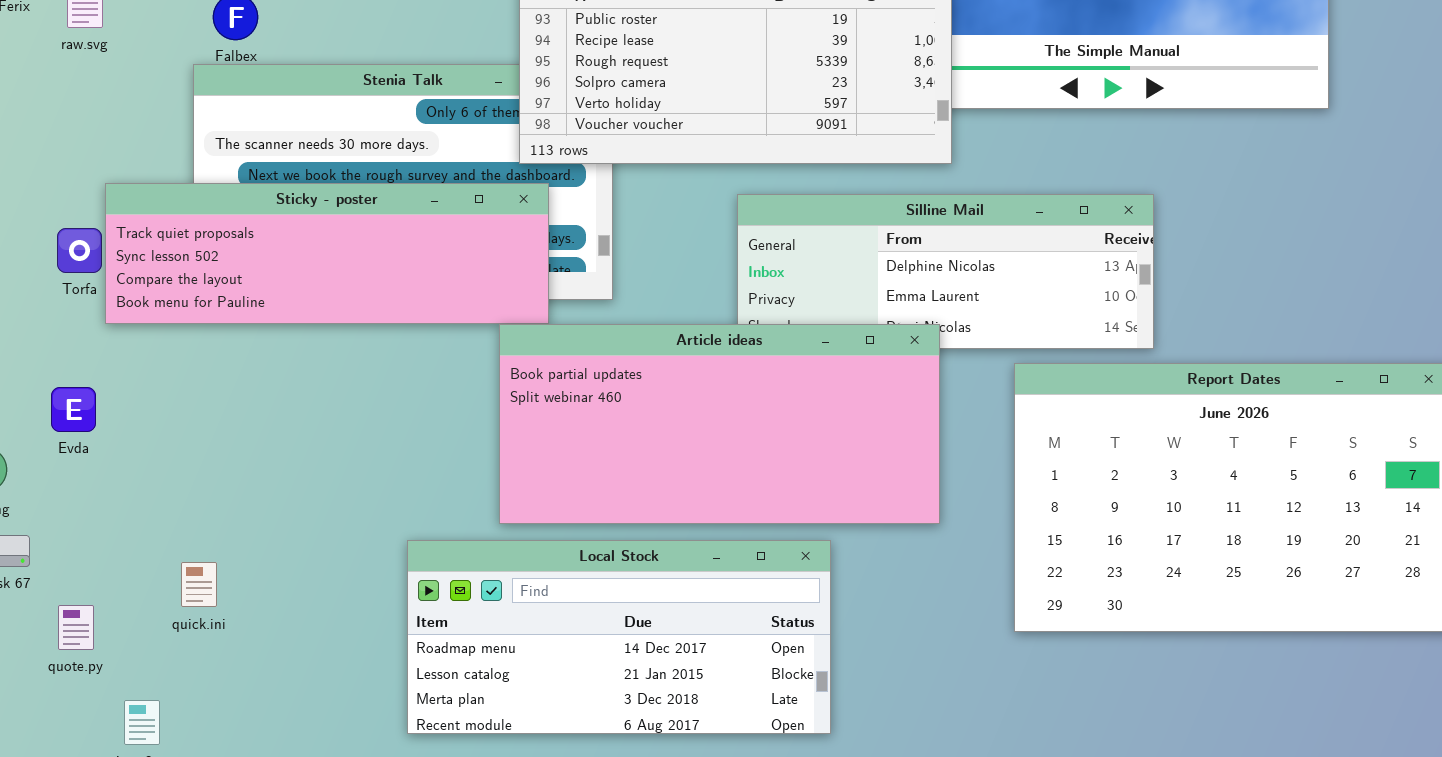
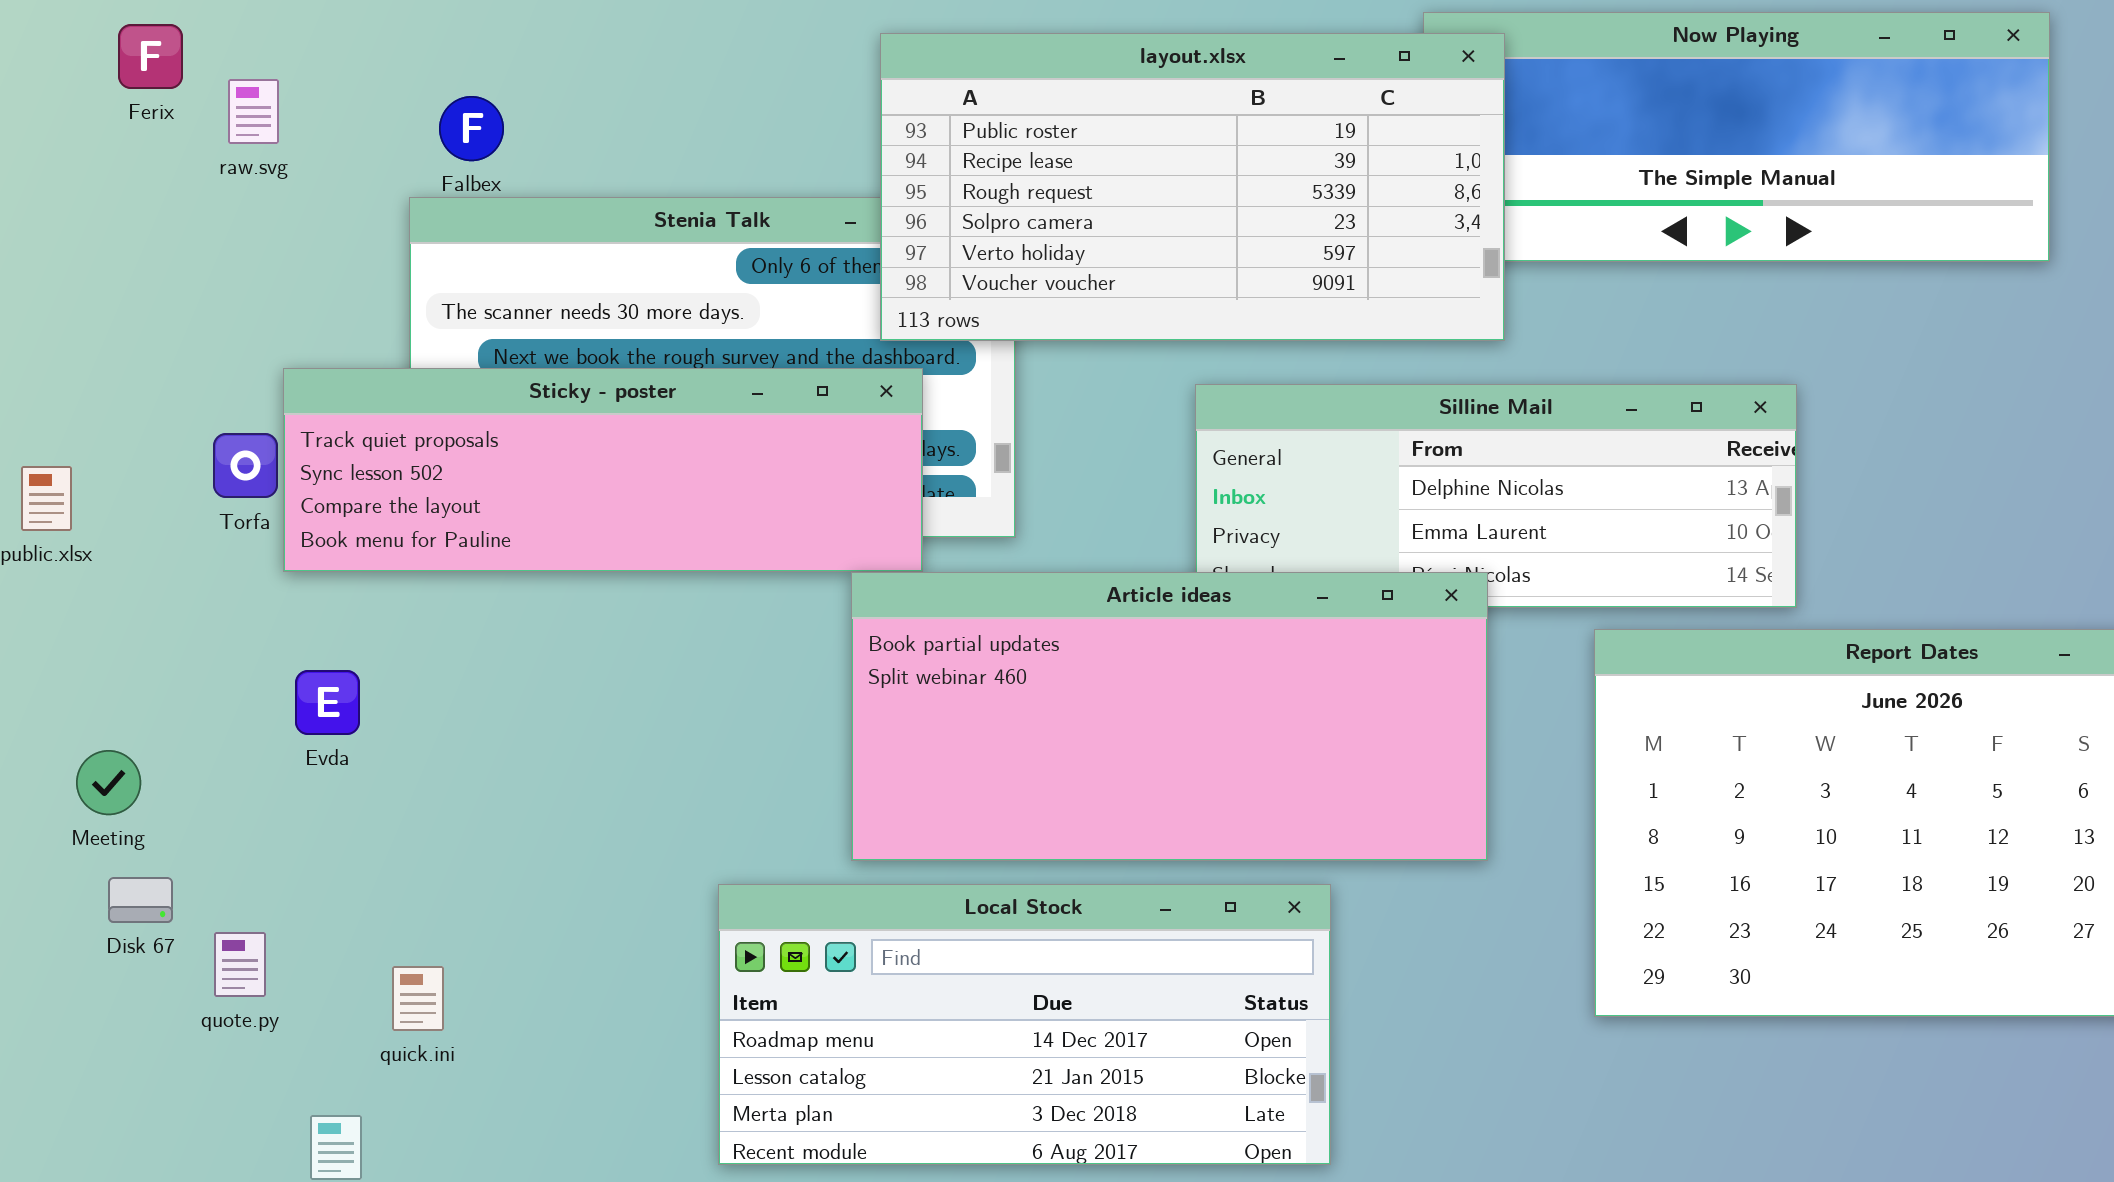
Evda: [51,387,96,432] -> [295,670,360,735], moved
quick.ini: [181,562,217,607] -> [392,966,444,1031], moved
quote.py: [58,605,94,650] -> [214,932,266,997], moved

